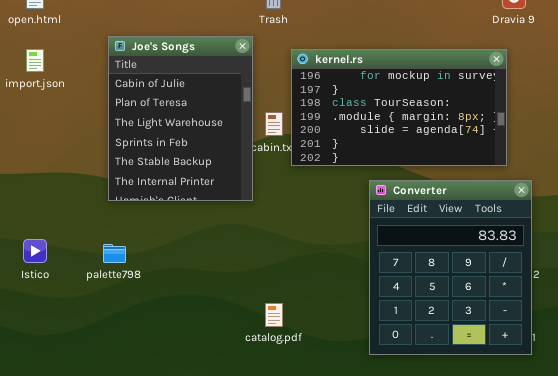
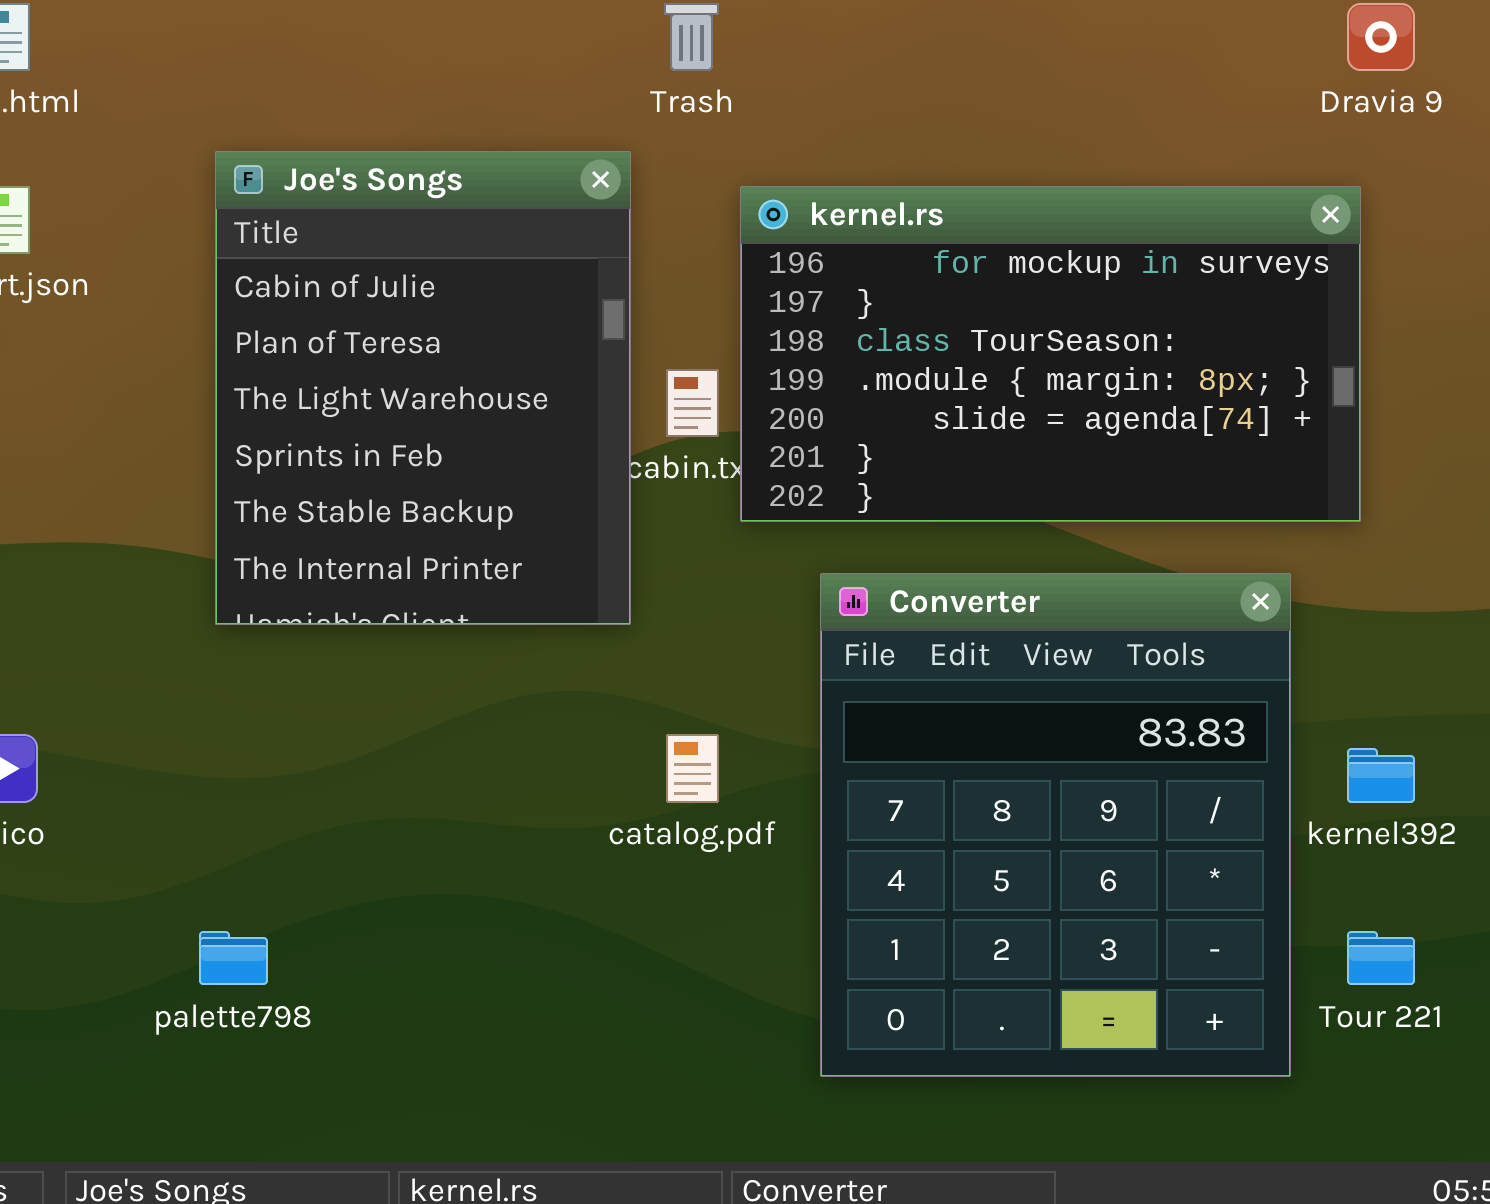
Converter: [369,180,532,355] -> [820,573,1291,1077], moved
palette798: [103,244,126,263] -> [199,931,268,985], moved
catalog.pdf: [265,303,283,327] -> [666,734,719,803], moved

